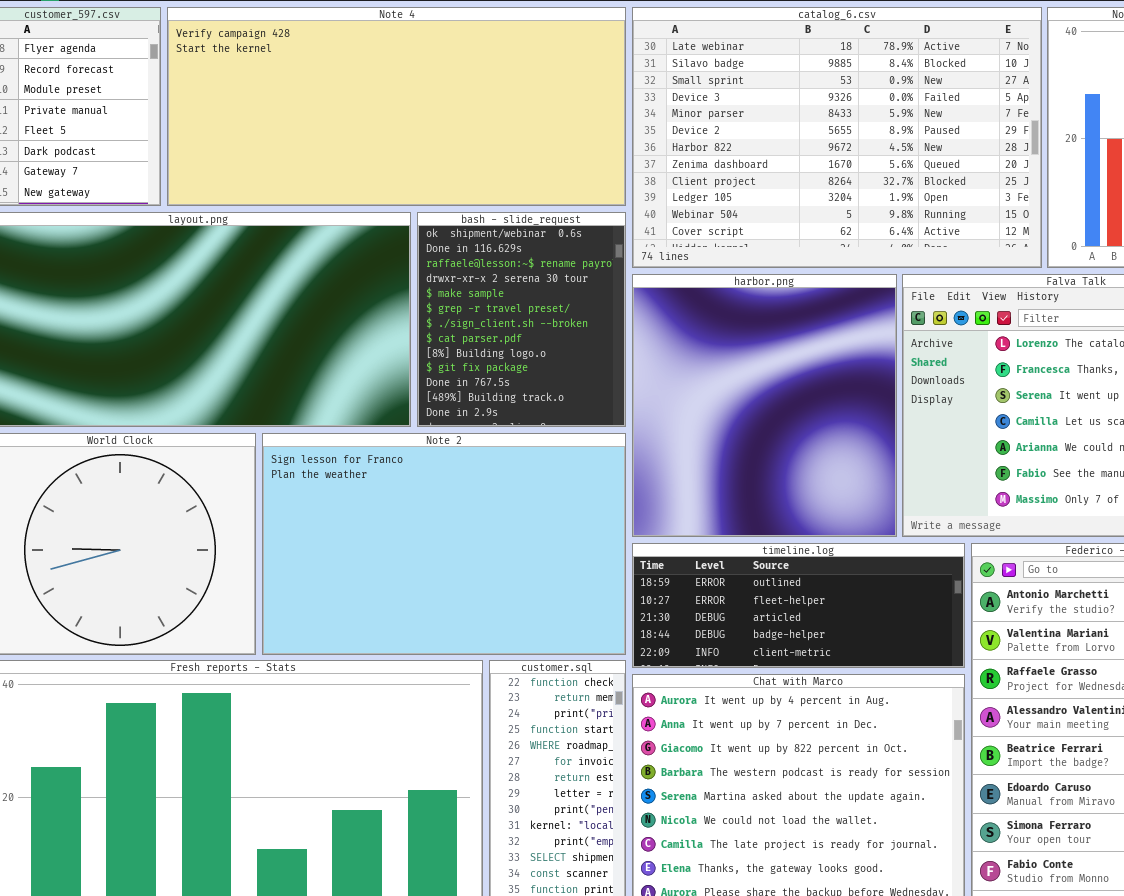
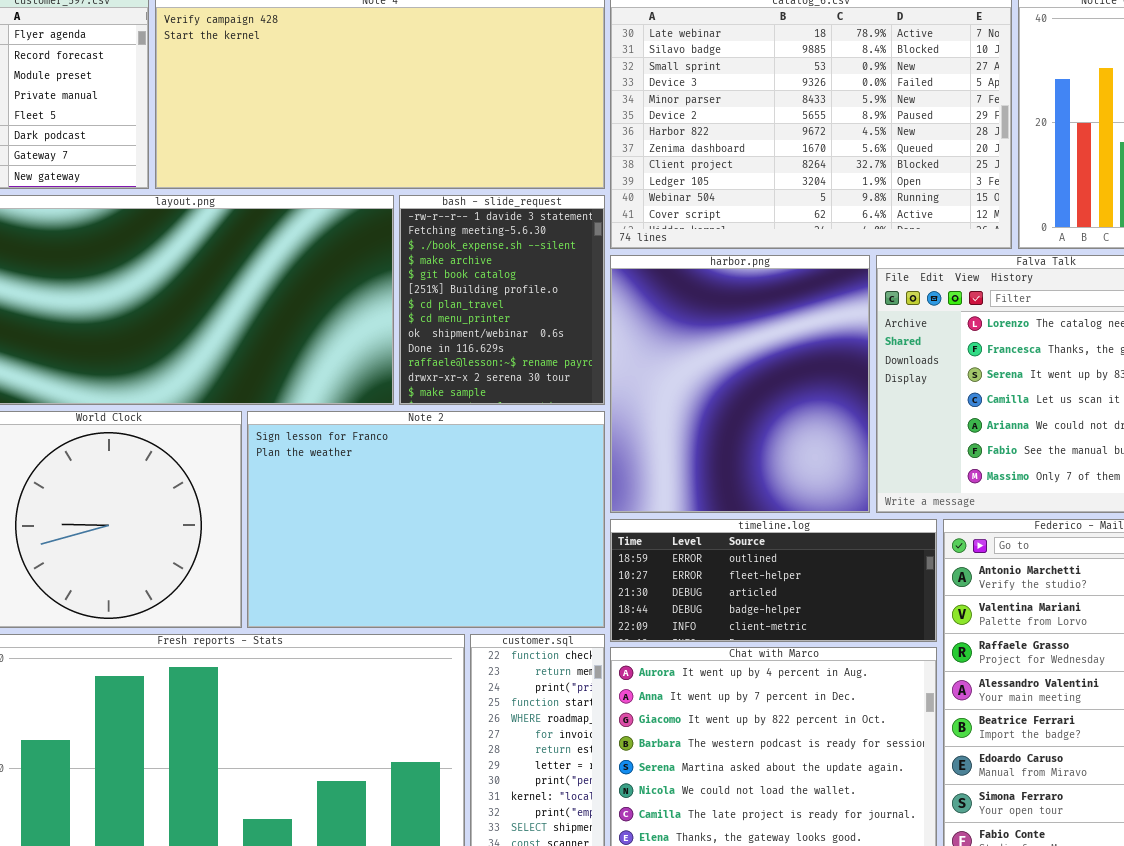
bash - slide_request: [417,212,626,427] -> [399,195,605,405], scrolled up 8 rows

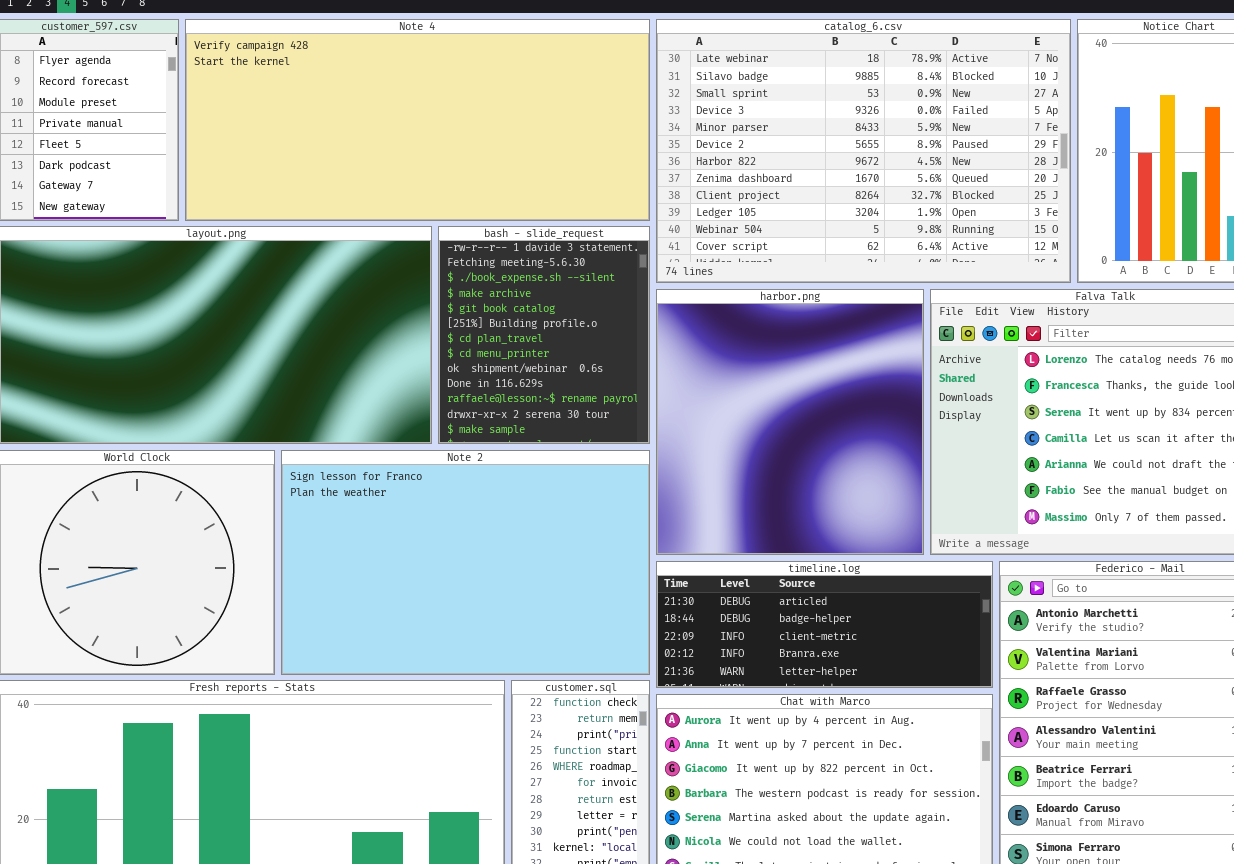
timeline.log: [610,519,937,642] -> [656,561,993,688], scrolled down 2 rows

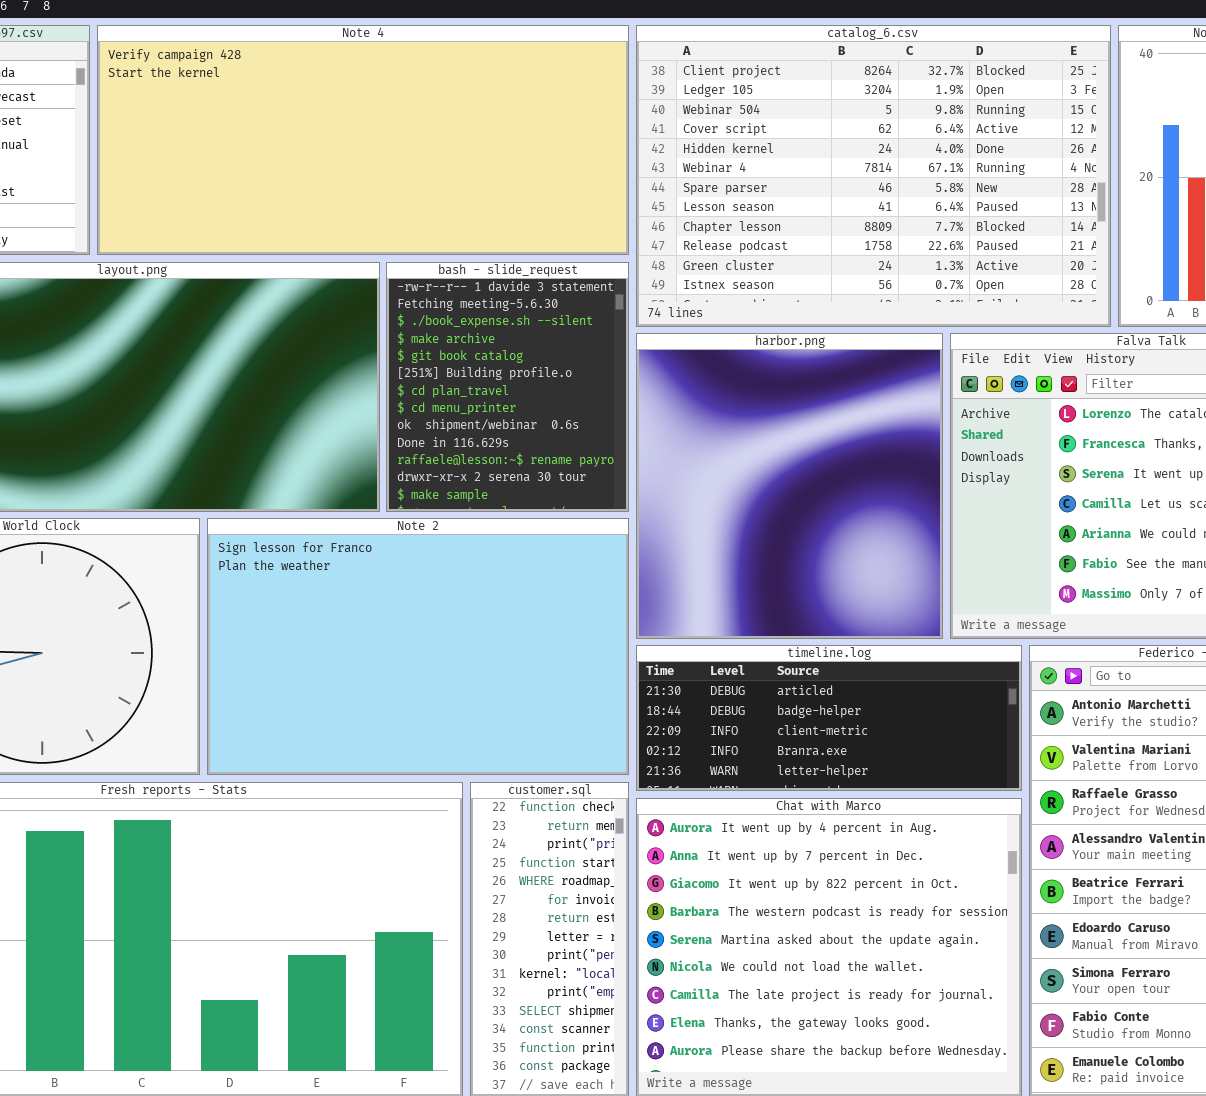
catalog_6.csv: [656,19,1071,283] -> [636,25,1111,327], scrolled down 8 rows

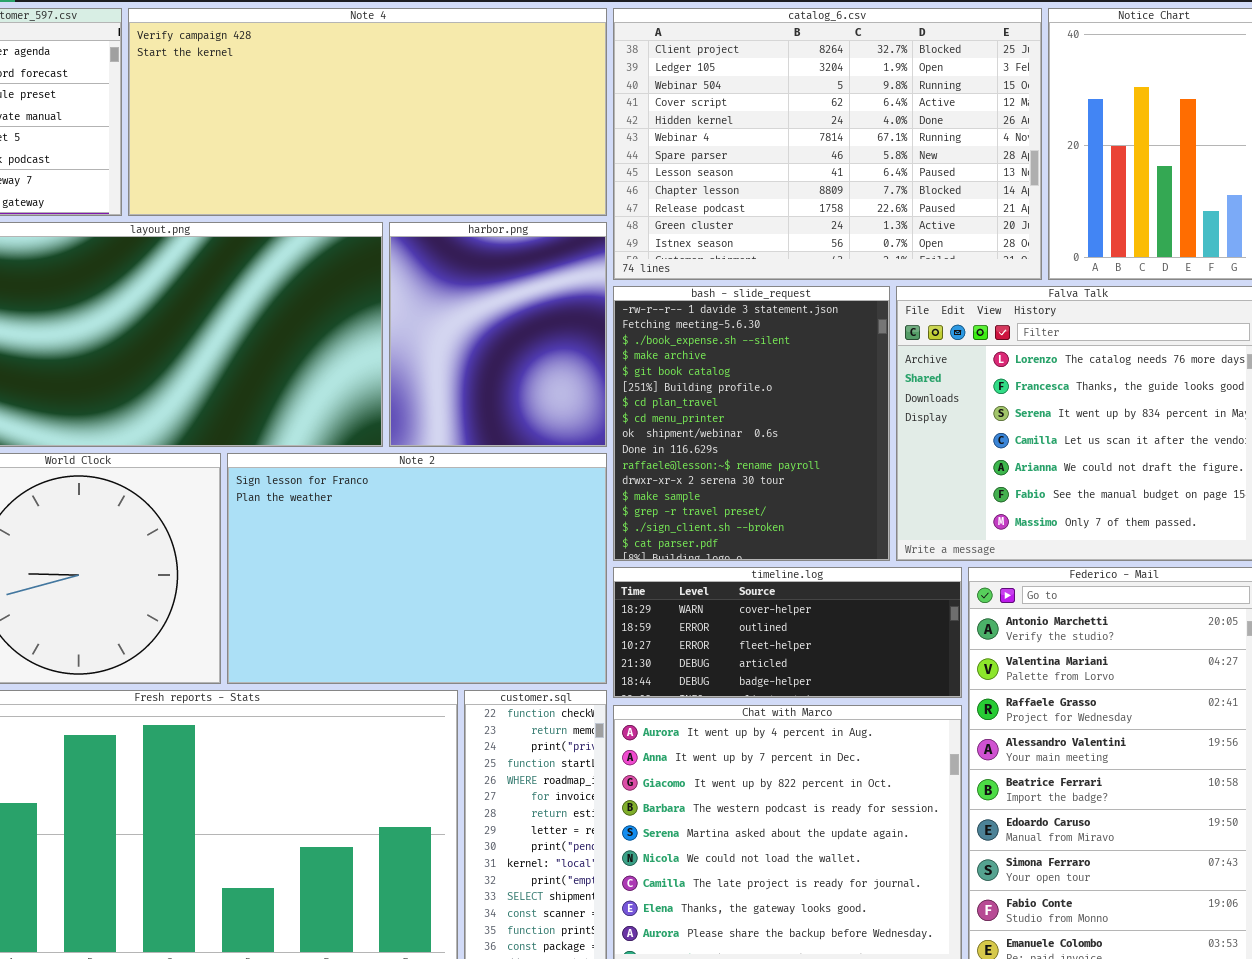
bash - slide_request: [386,262,629,512] -> [613,286,890,561], moved, resized
harbor.png: [636,333,943,639] -> [389,222,607,447], moved, resized
timeline.log: [636,645,1022,791] -> [613,567,962,698], scrolled up 3 rows

